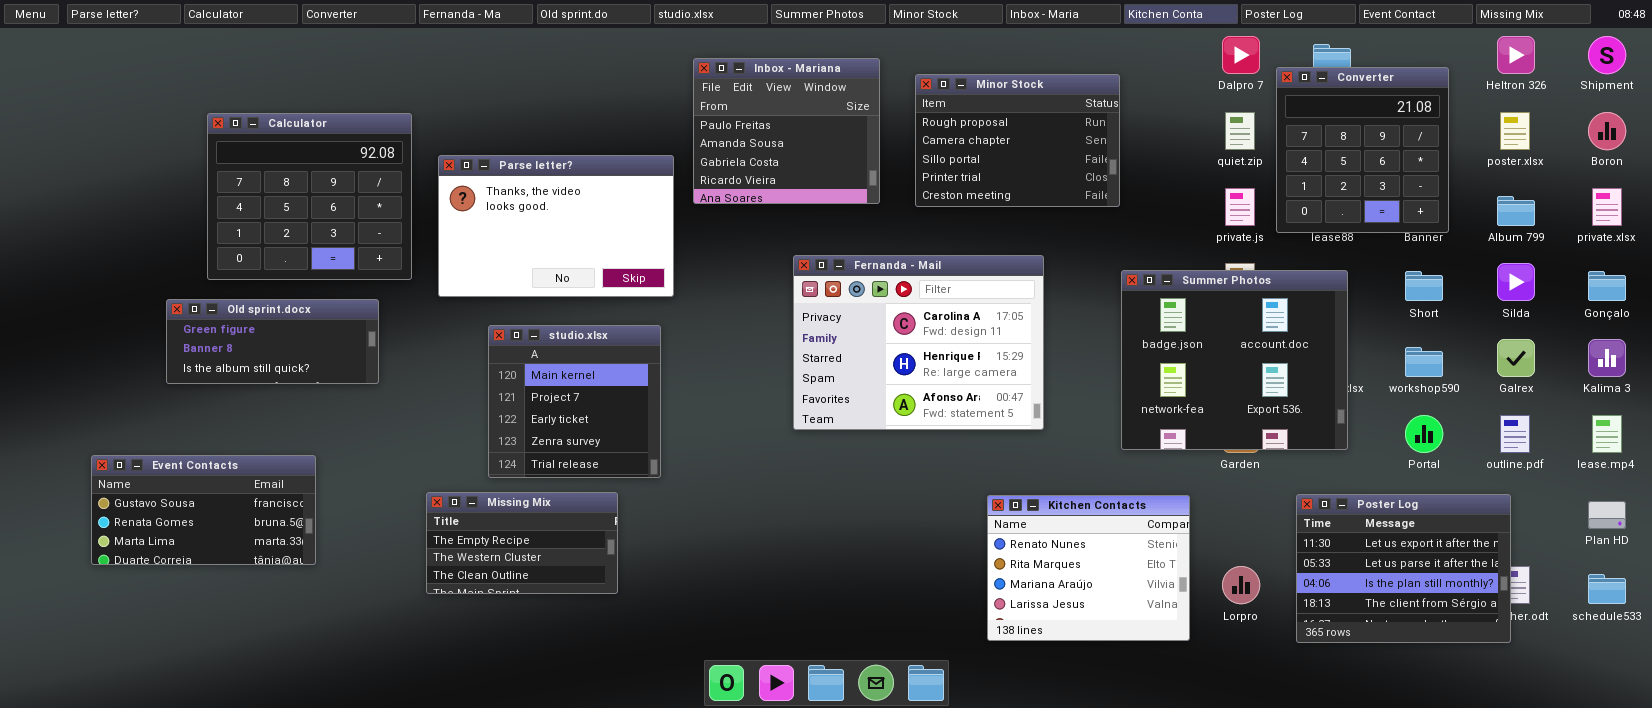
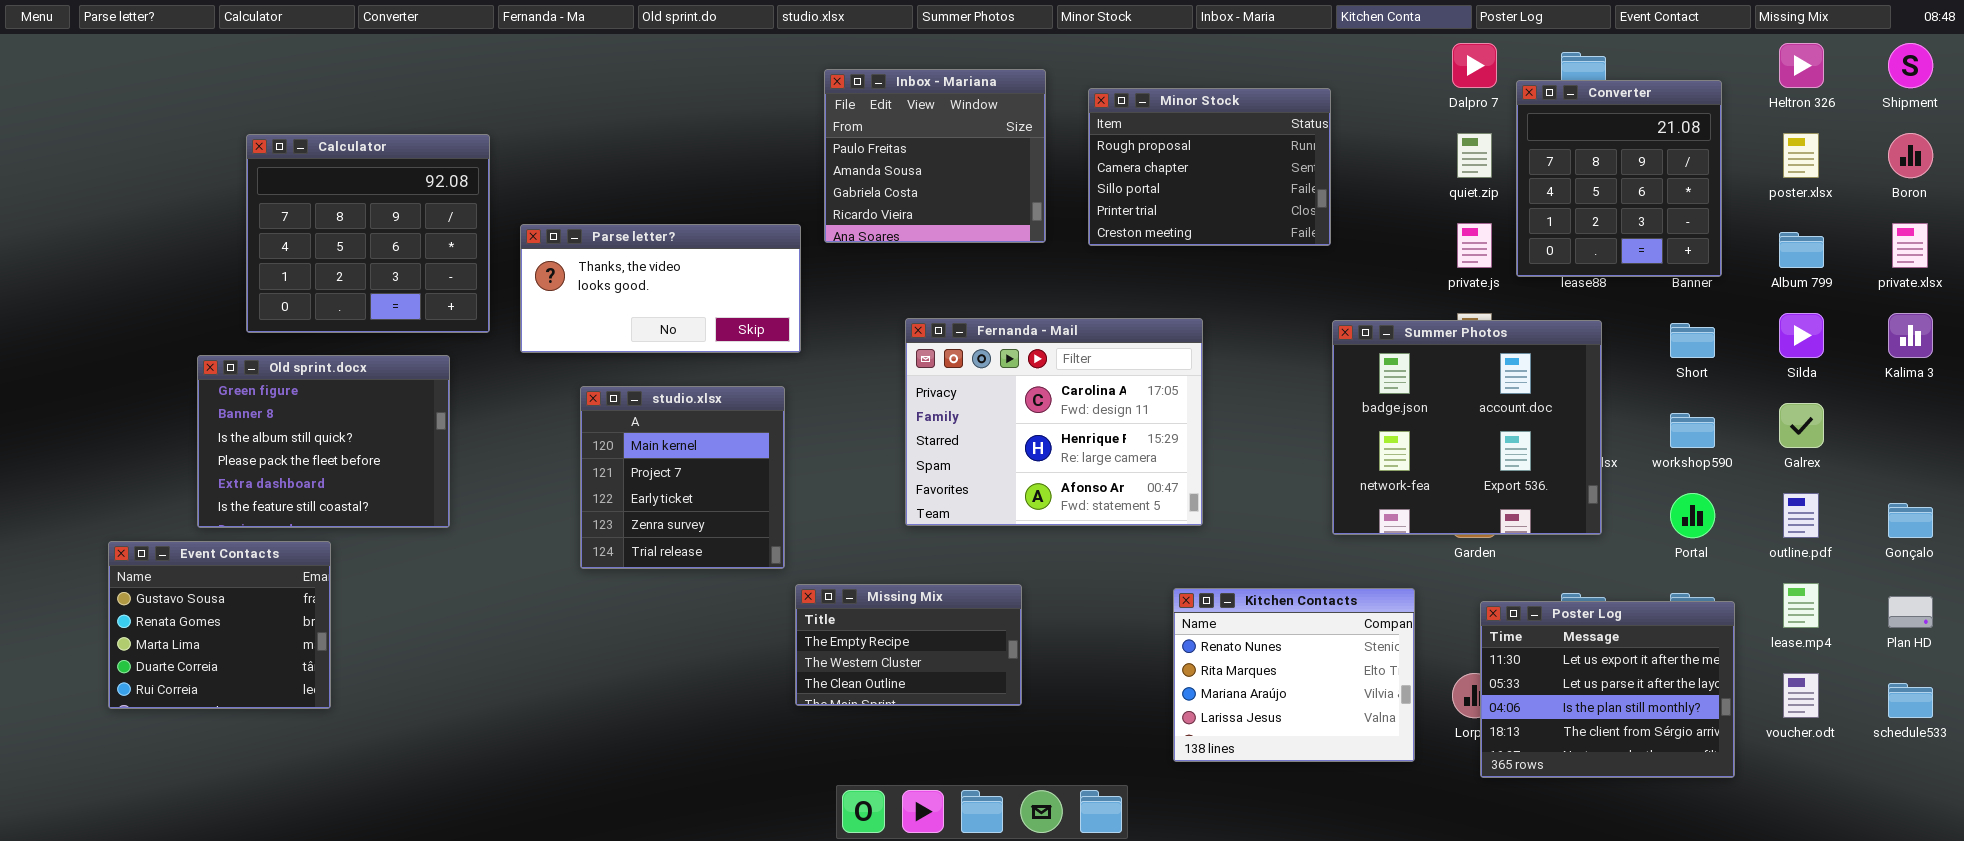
Parse letter?: [438,155,674,297] -> [520,224,801,353], resized
Fernanda - Mail: [793,255,1044,430] -> [905,318,1203,526], moved
Gonçalo: [1588,271,1626,301] -> [1888,503,1933,538], moved
Old sprint.docx: [166,299,379,384] -> [197,355,450,528], resized
Kalima 3: [1588,339,1626,377] -> [1888,313,1933,358], moved
lease.mp4: [1592,415,1622,453] -> [1783,583,1819,628], moved
Event Contacts: [91,455,316,565] -> [108,541,331,709], resized
Missing Mix: [426,492,618,594] -> [795,584,1022,706], moved
Poster Log: [1296,494,1511,643] -> [1480,601,1735,778], moved

